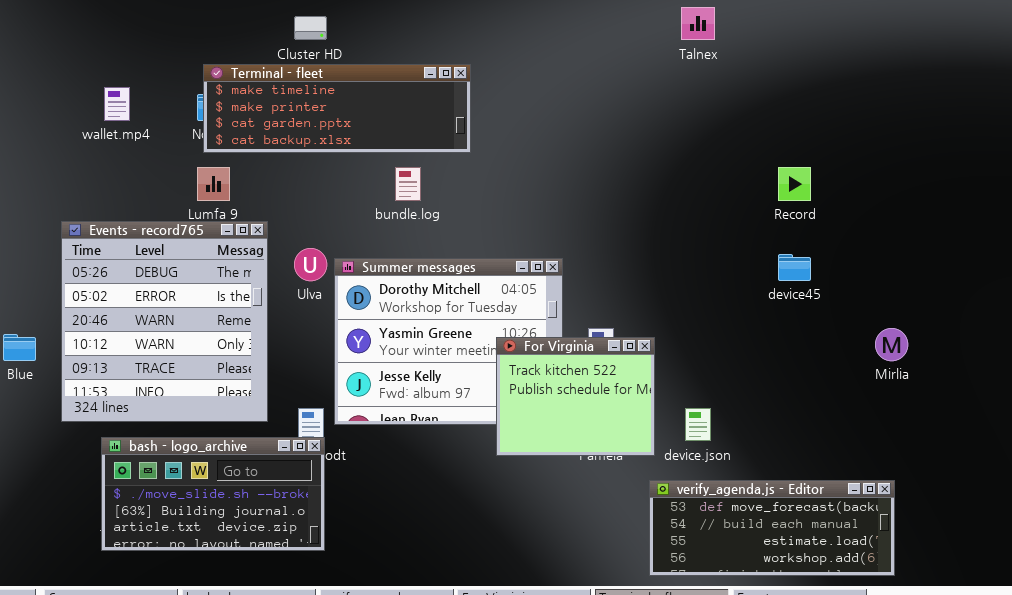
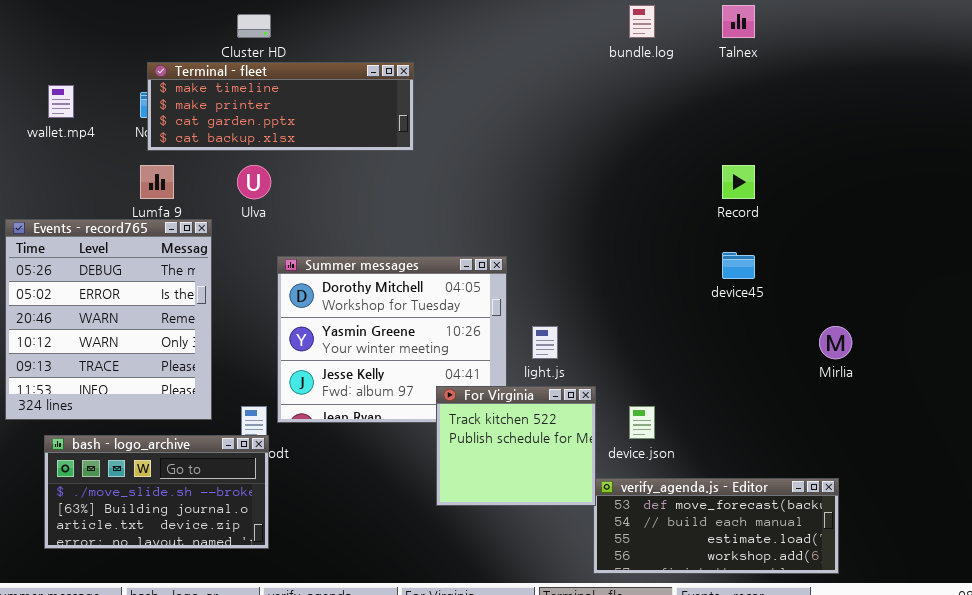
Talnex: [681,7,715,40] -> [722,5,755,38], moved
bundle.log: [395,167,421,201] -> [629,5,655,38], moved
Ulva: [294,248,327,281] -> [237,165,271,199], moved
For Virginia: [496,337,655,456] -> [436,386,596,506], moved

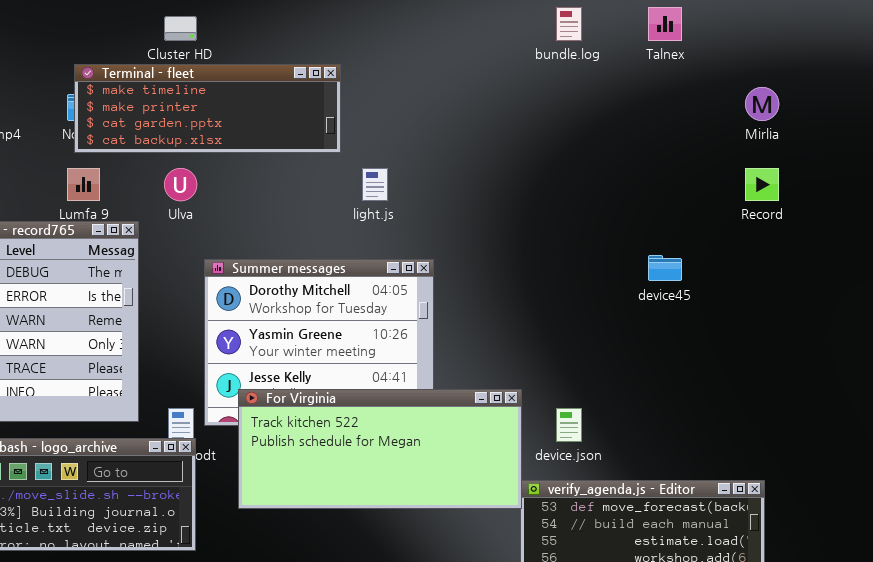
Record: [722,165,755,199] -> [745,168,779,201], moved
light.js: [532,326,558,359] -> [362,168,388,201], moved
Mirlia: [819,326,852,359] -> [745,87,779,121], moved
For Virginia: [436,386,596,506] -> [238,389,522,509], resized

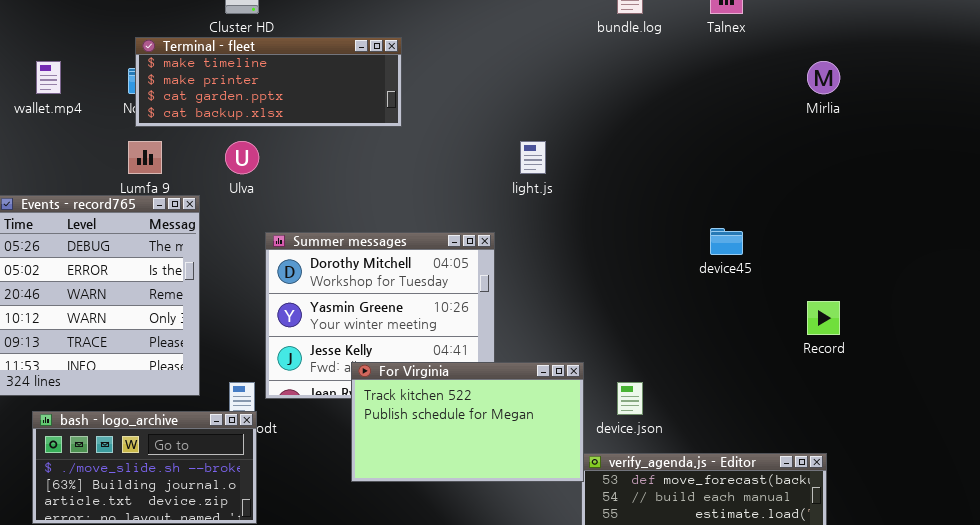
light.js: [362,168,388,201] -> [520,141,546,174], moved
Record: [745,168,779,201] -> [807,301,840,335], moved
For Virginia: [238,389,522,509] -> [351,362,584,482], resized

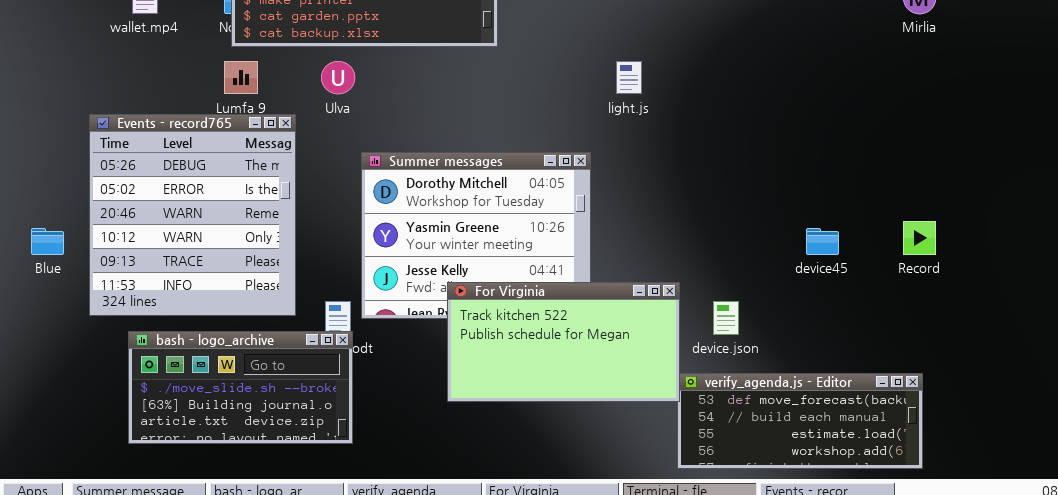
device45: [710,228,743,255] -> [806,228,839,255], moved

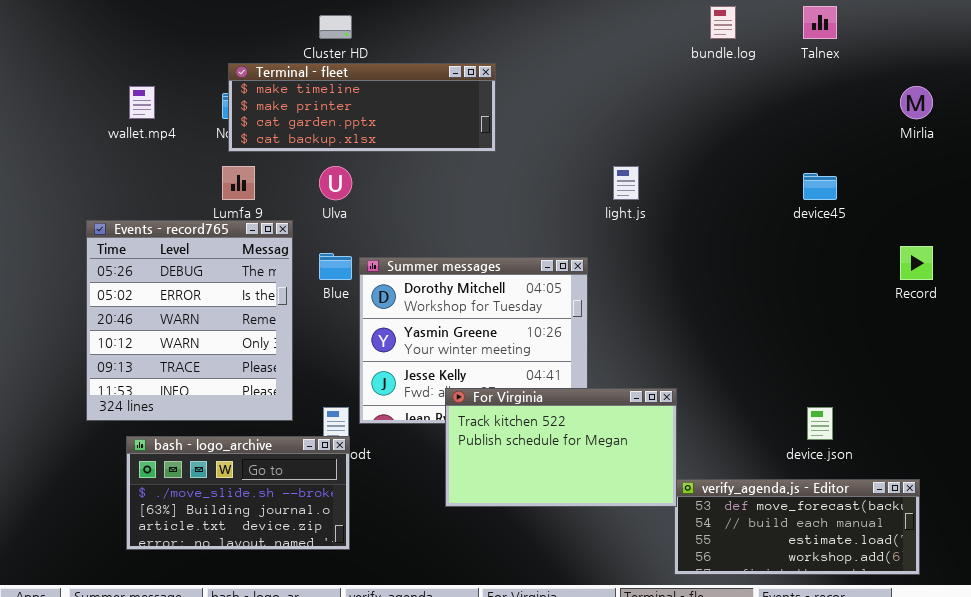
Record: [903,221,936,255] -> [900,246,933,280], moved
Blue: [31,228,64,255] -> [319,253,352,280], moved
device45: [806,228,839,255] -> [803,173,837,200], moved
device.json: [713,301,739,335] -> [807,407,833,440], moved

